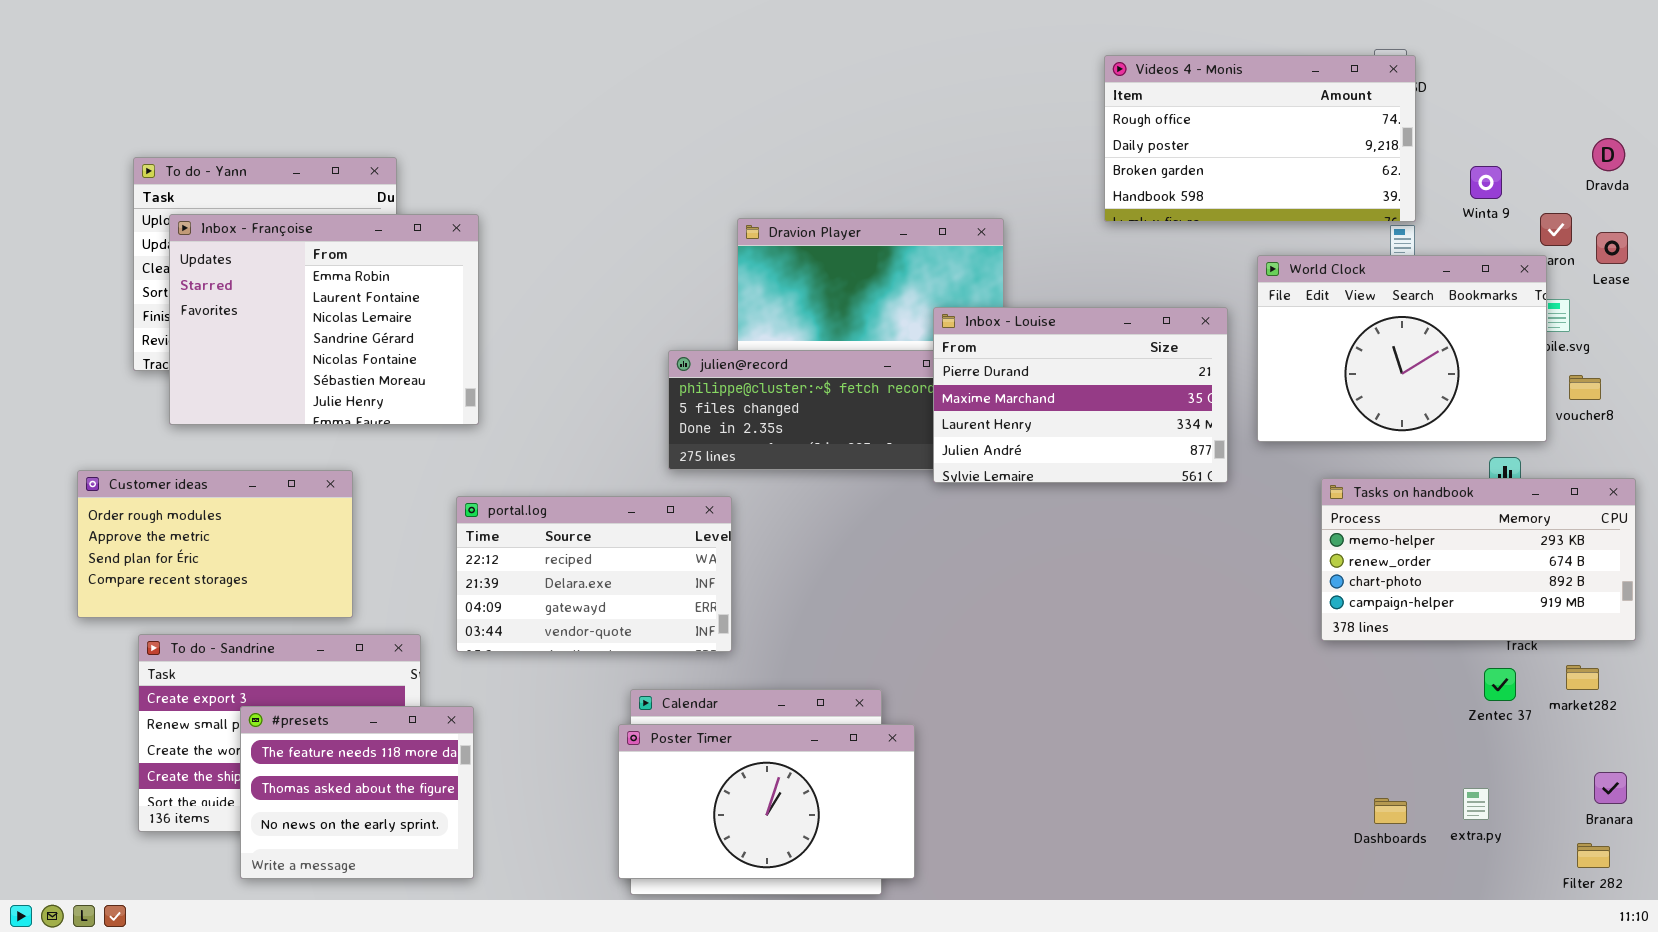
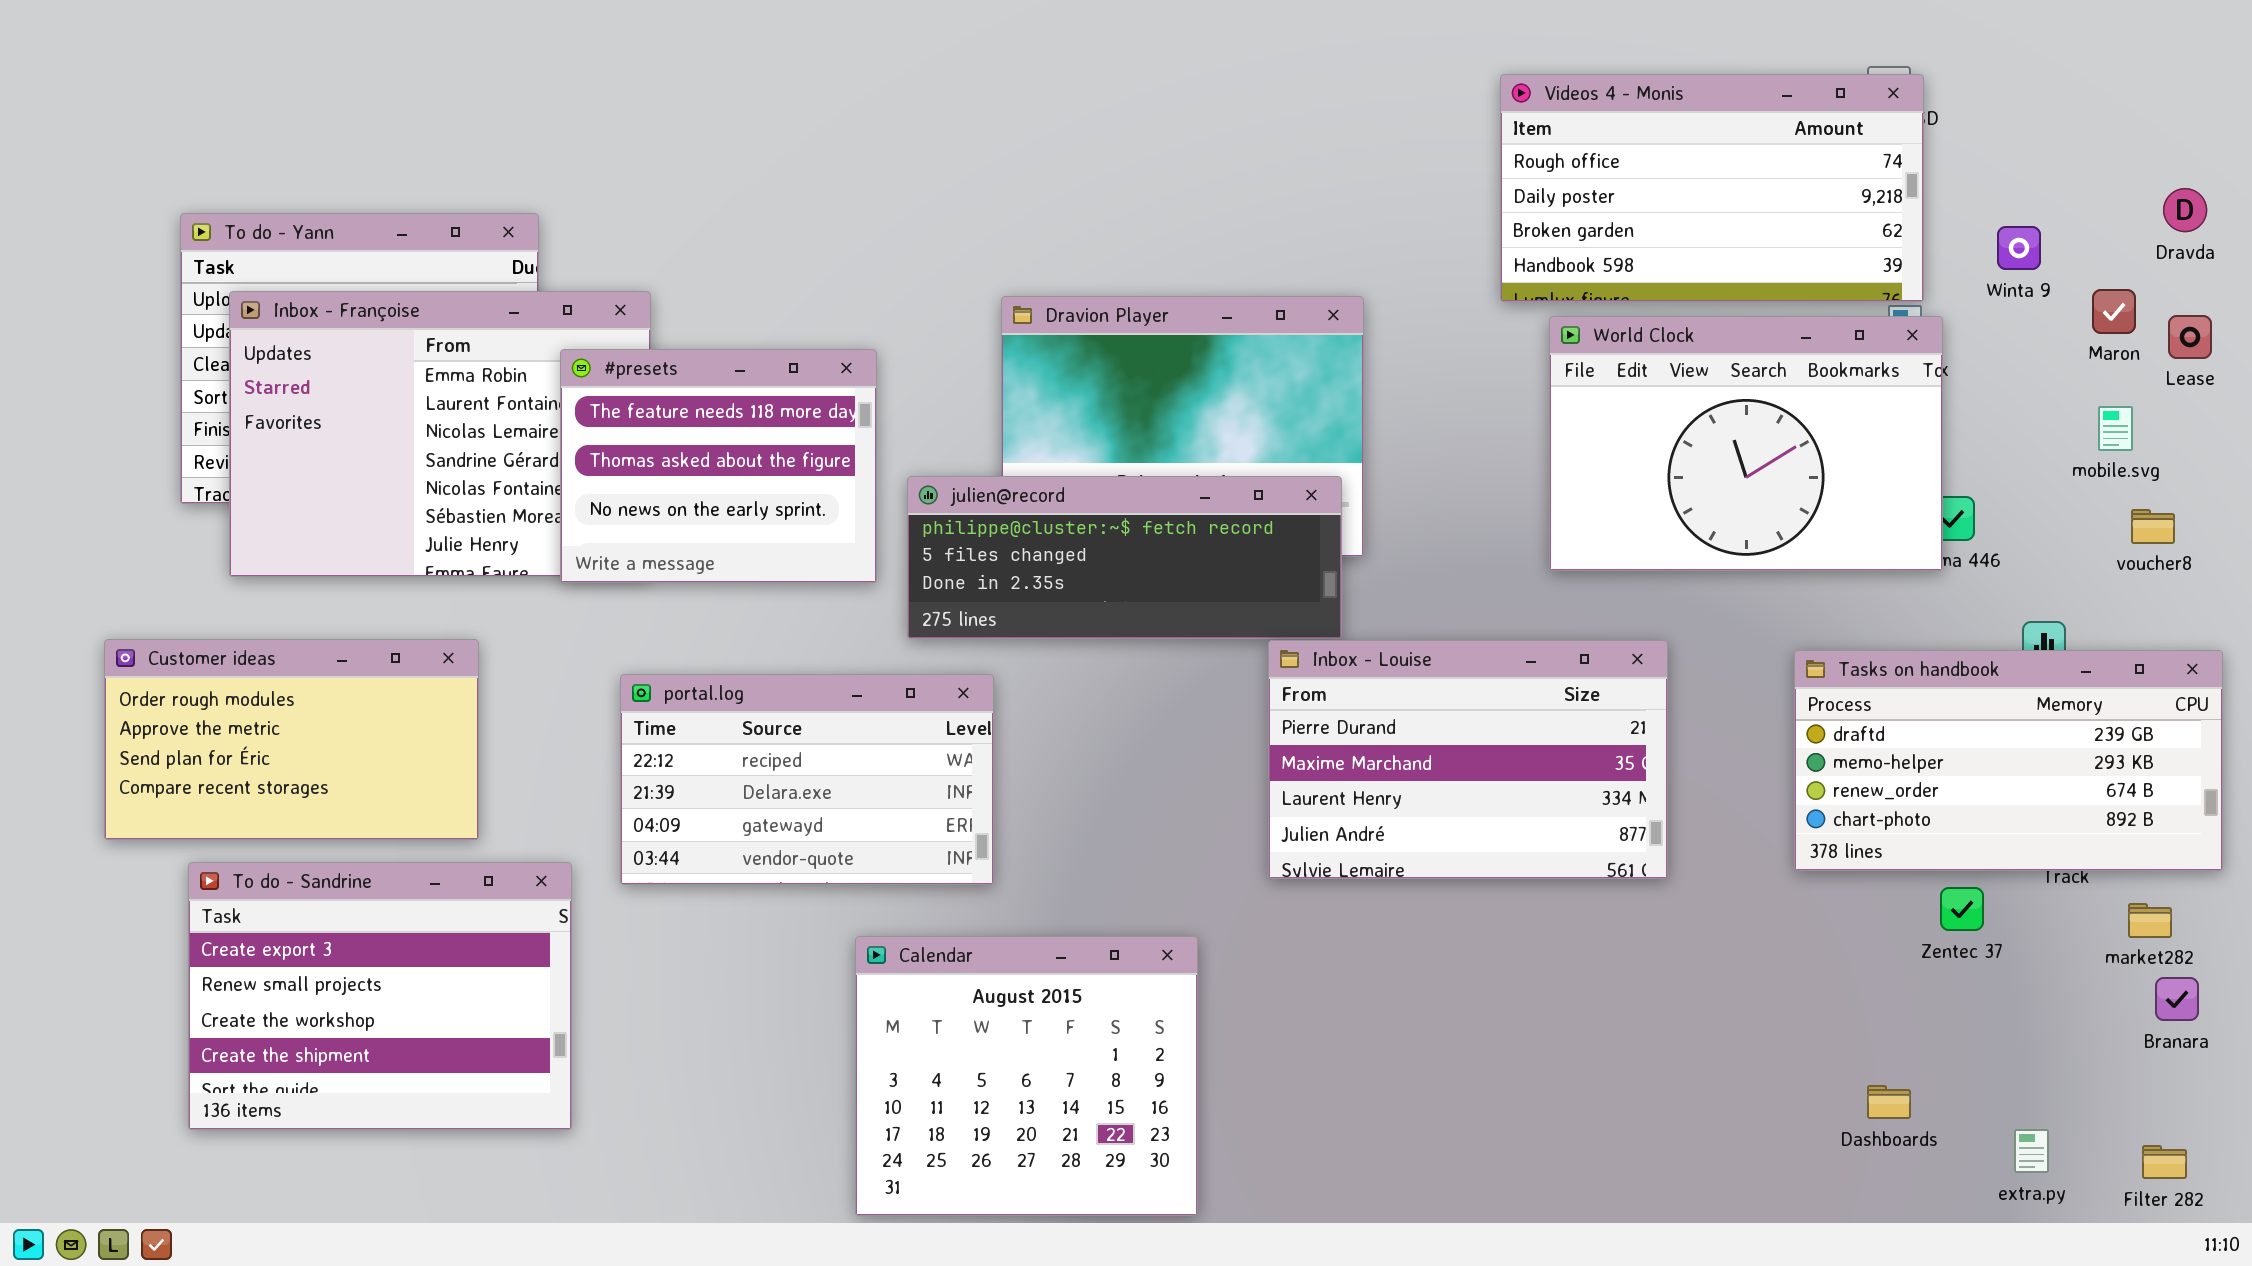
World Clock: [1257,255,1547,442] -> [1549,316,1943,571], moved
Inbox - Louise: [933,307,1228,483] -> [1268,640,1668,879], moved
Tasks on handbook: [1321,478,1636,641] -> [1794,650,2223,871], scrolled up 1 row
Zentec 37: [1484,668,1516,701] -> [1940,887,1984,931], moved
#presets: [240,706,474,879] -> [560,349,877,583], moved
Poster Timer: [618,724,915,879] -> none, closed
Branara: [1594,772,1627,804] -> [2155,977,2199,1021], moved
extra.py: [1463,788,1489,820] -> [2014,1129,2049,1173], moved

